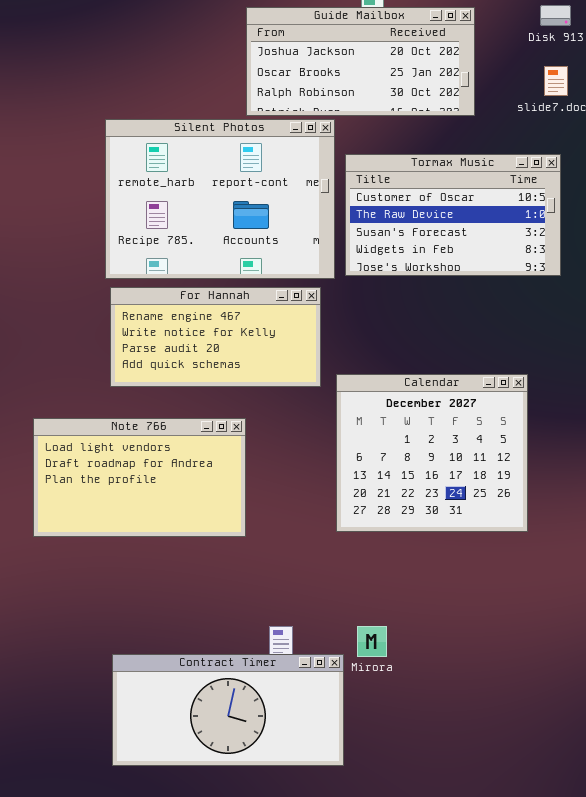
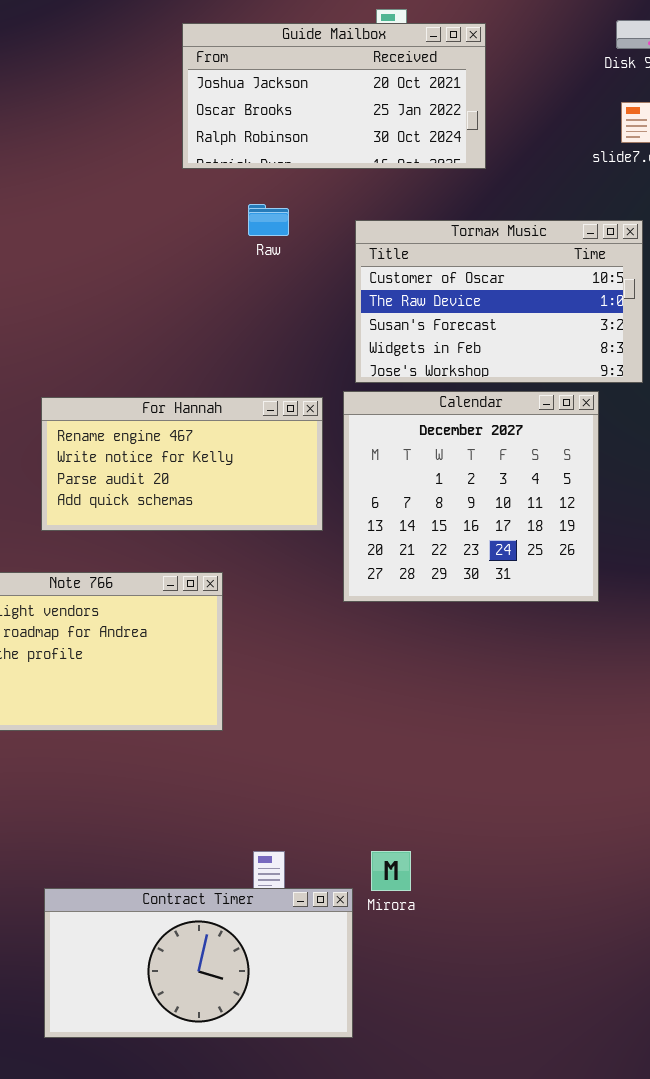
Guide Mailbox: [246,7,475,116] -> [182,23,486,169], moved
Silent Photos: [105,119,335,279] -> none, closed
Calendar: [336,374,528,532] -> [343,391,599,602], moved

